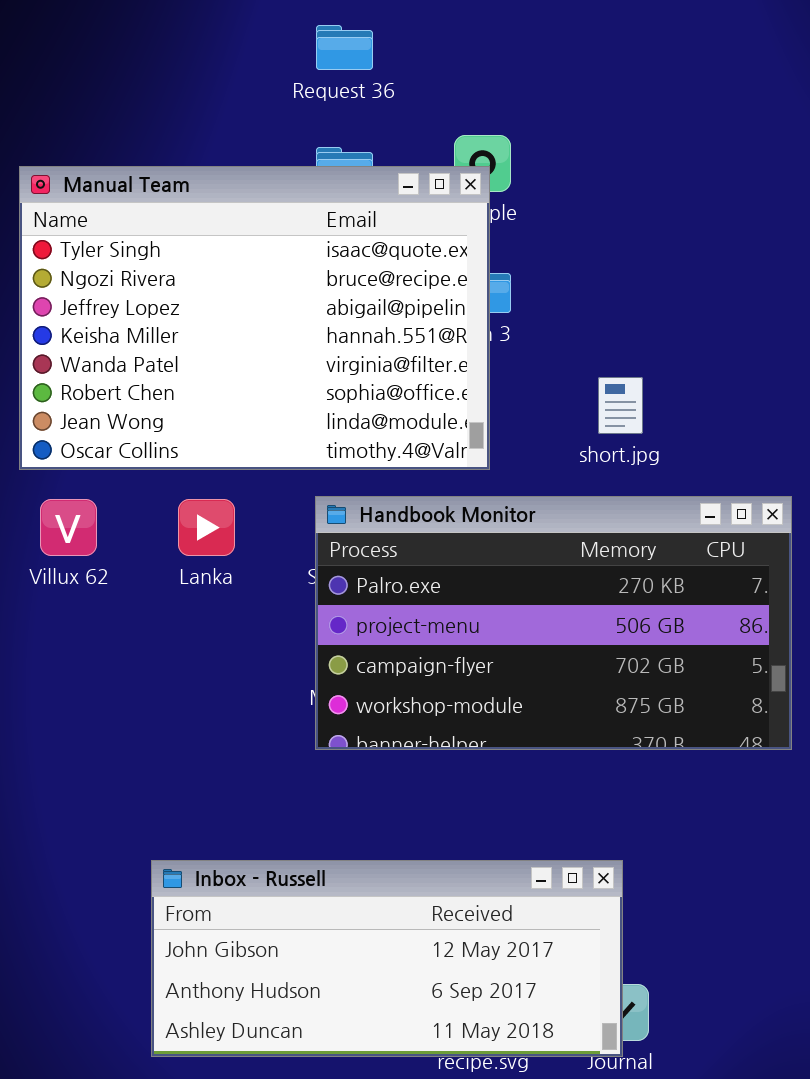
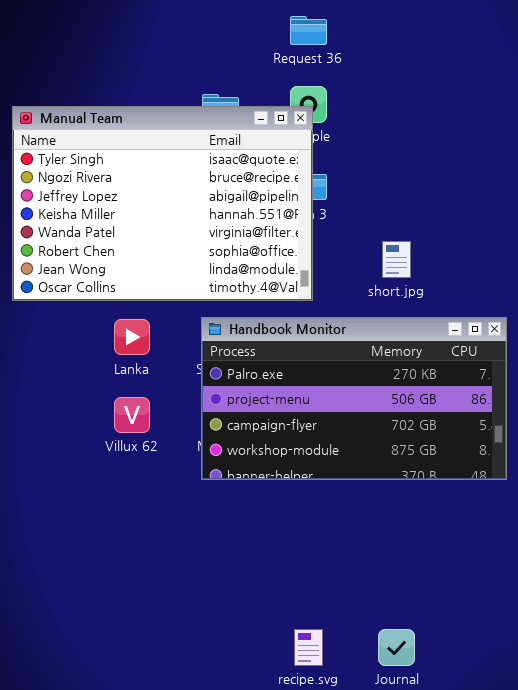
Request 36: [316,25,373,70] -> [290,16,327,45], moved
Villux 62: [40,499,97,556] -> [114,397,150,433], moved
Inbox - Russell: [151,860,623,1057] -> none, closed

